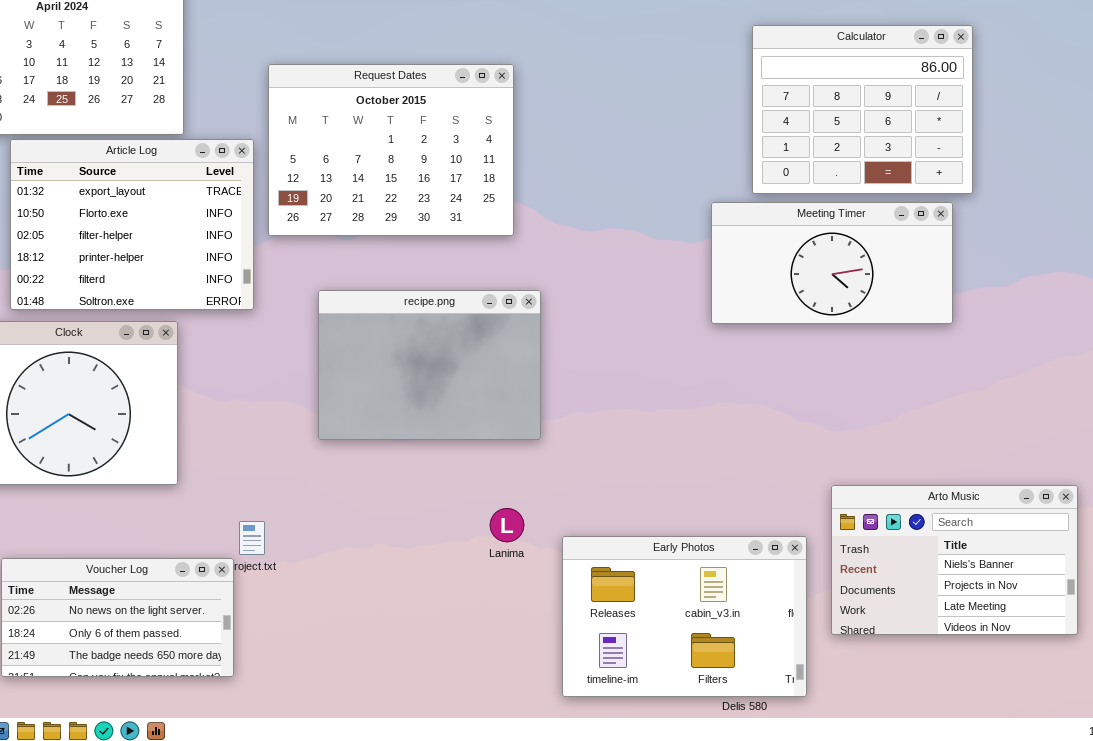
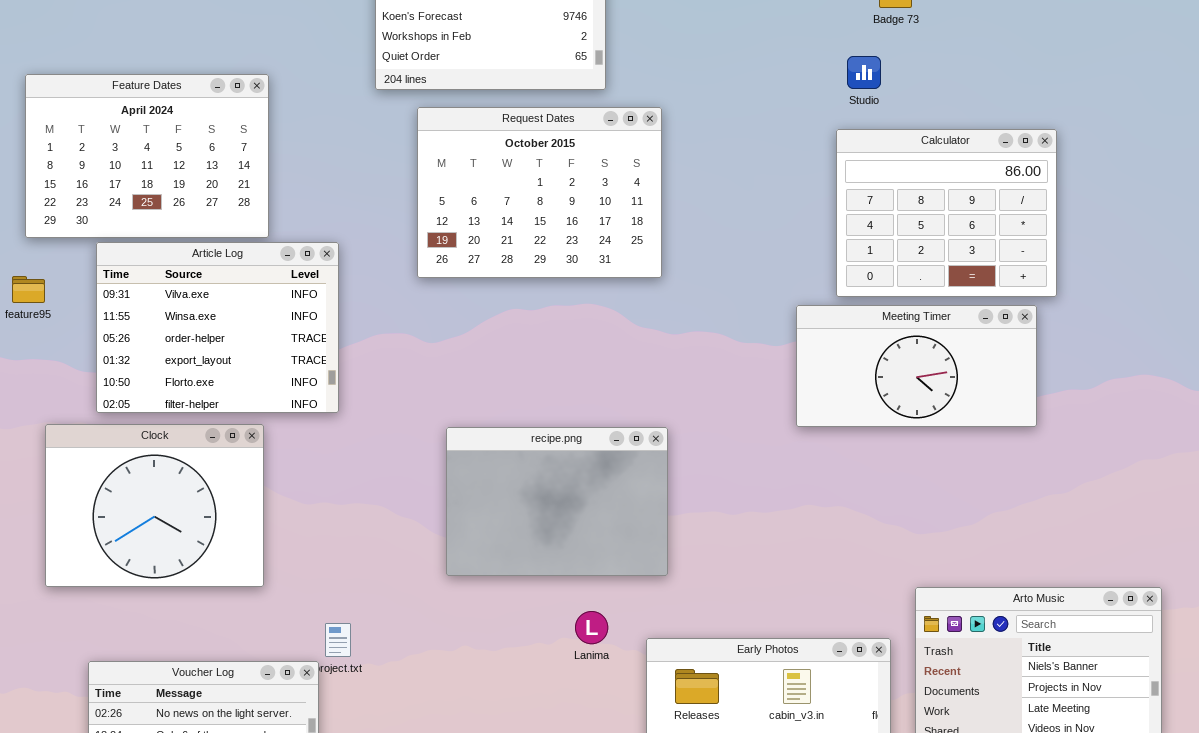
Request Dates: [268,64,514,236] -> [417,107,662,278], moved
Article Log: [10,139,254,310] -> [96,242,339,413], scrolled up 3 rows
recipe.png: [318,290,541,440] -> [446,427,668,576], moved

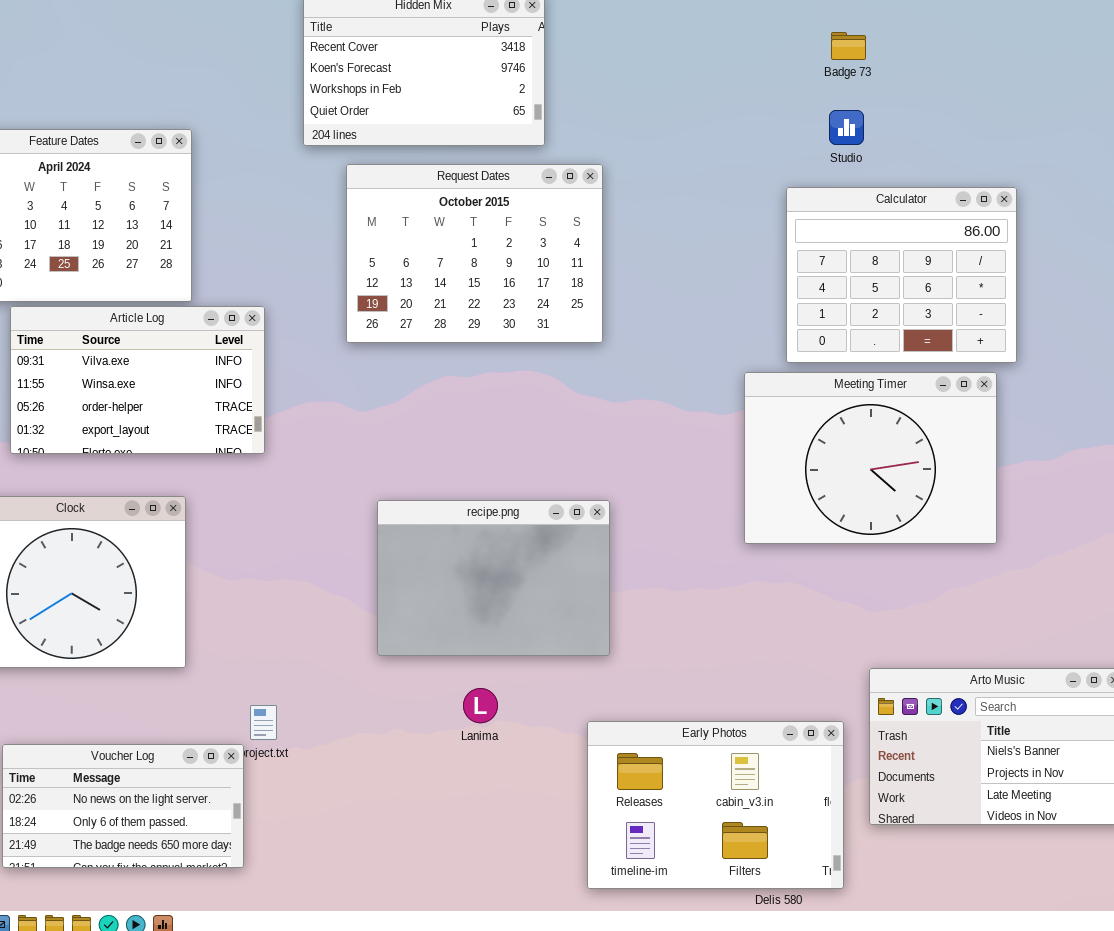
Studio: [847,56,881,89] -> [829,110,864,145], moved
Article Log: [96,242,339,413] -> [10,306,265,454], resized
Meeting Timer: [796,305,1037,427] -> [744,372,997,544], resized
Lanima: [575,611,608,644] -> [463,688,498,723], moved

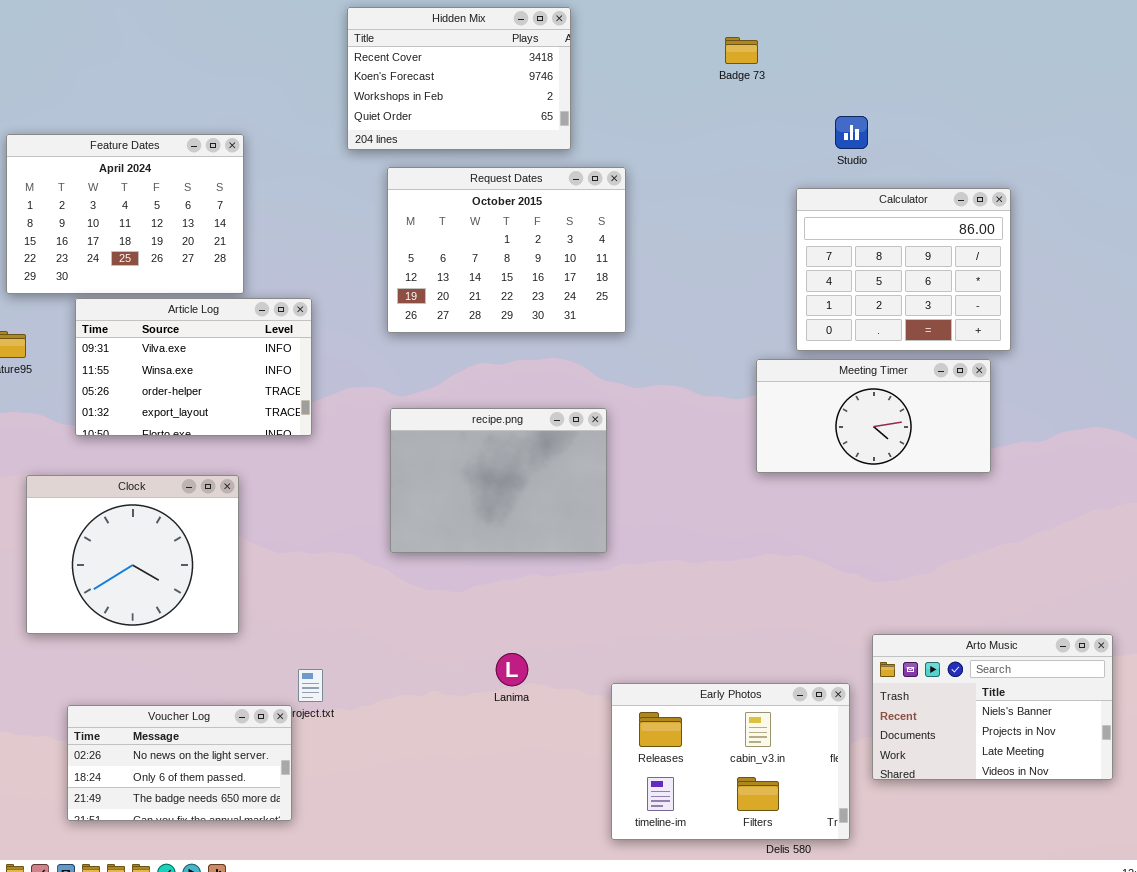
Badge 73: [831,32,866,60] -> [725,37,758,64], moved
Meeting Timer: [744,372,997,544] -> [756,359,991,473], resized
recipe.png: [377,500,610,656] -> [390,408,607,553], moved

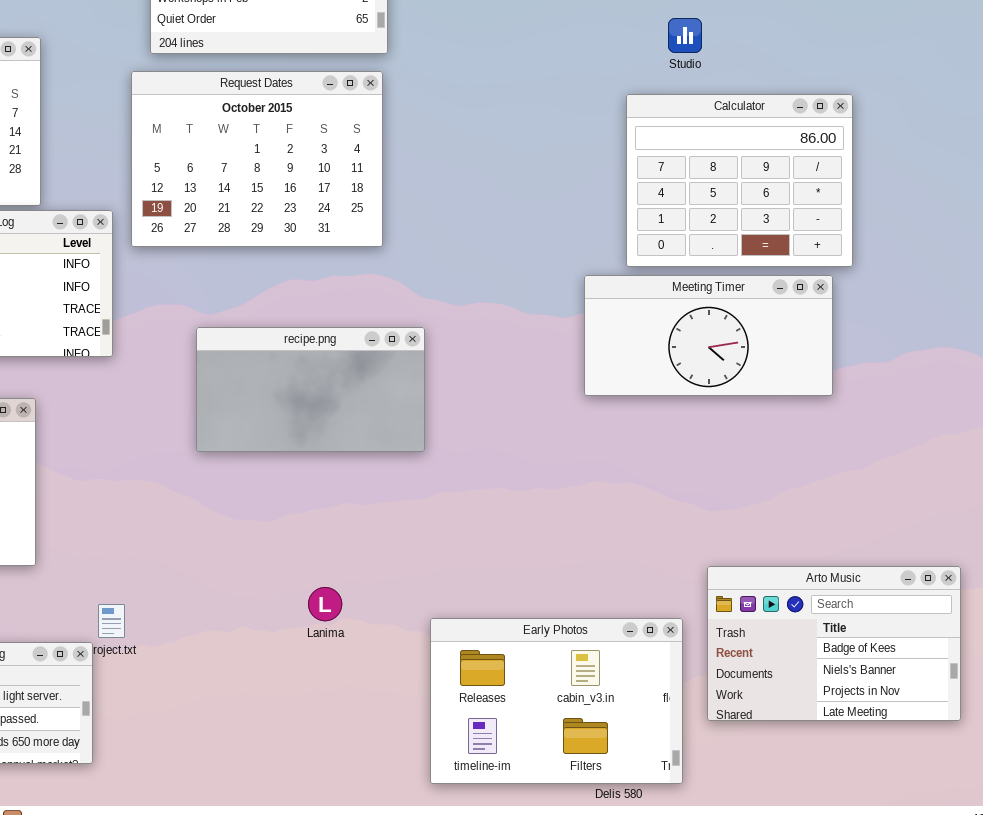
Request Dates: [387,167,626,333] -> [131,71,383,247], moved
recipe.png: [390,408,607,553] -> [196,327,425,452], resized
Arto Music: [872,634,1113,780] -> [707,566,961,721], scrolled up 1 row

